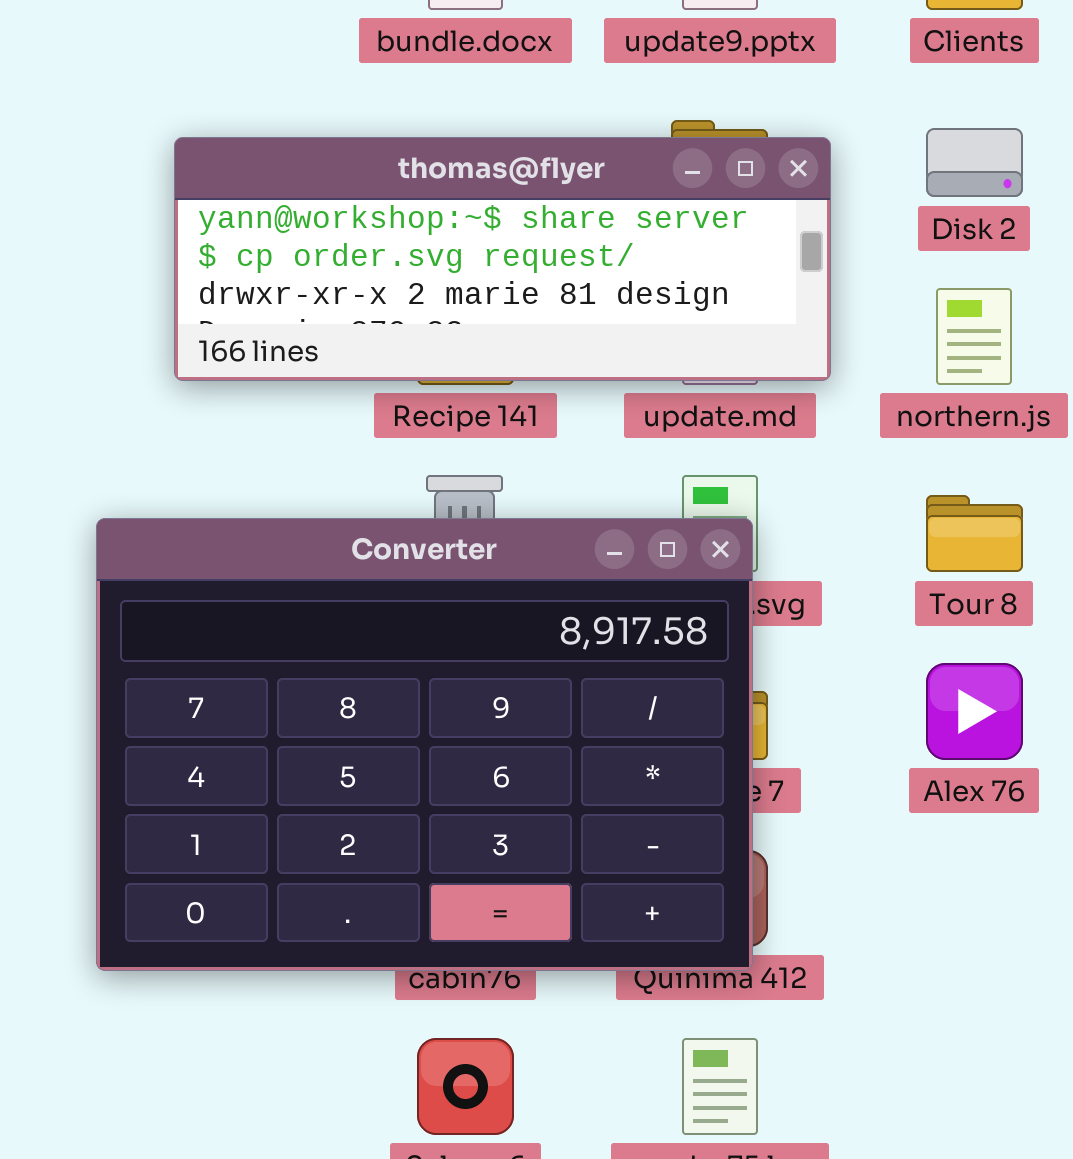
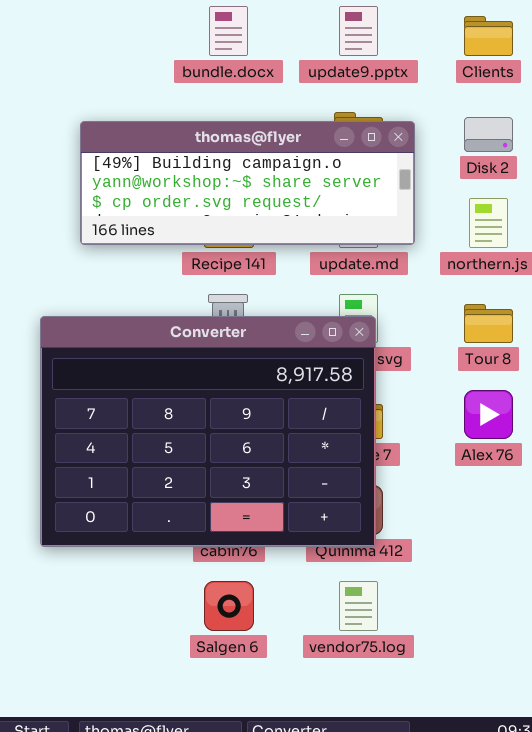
thomas@flyer: [174,137,831,381] -> [80,121,415,245], scrolled up 1 row

